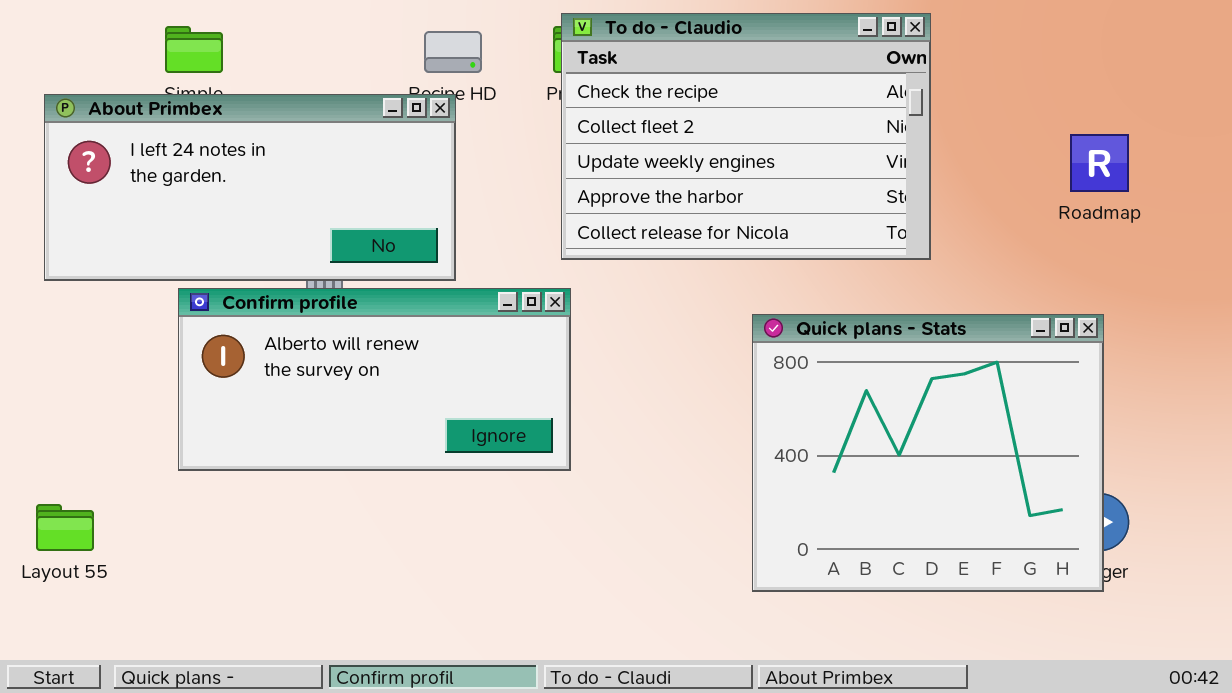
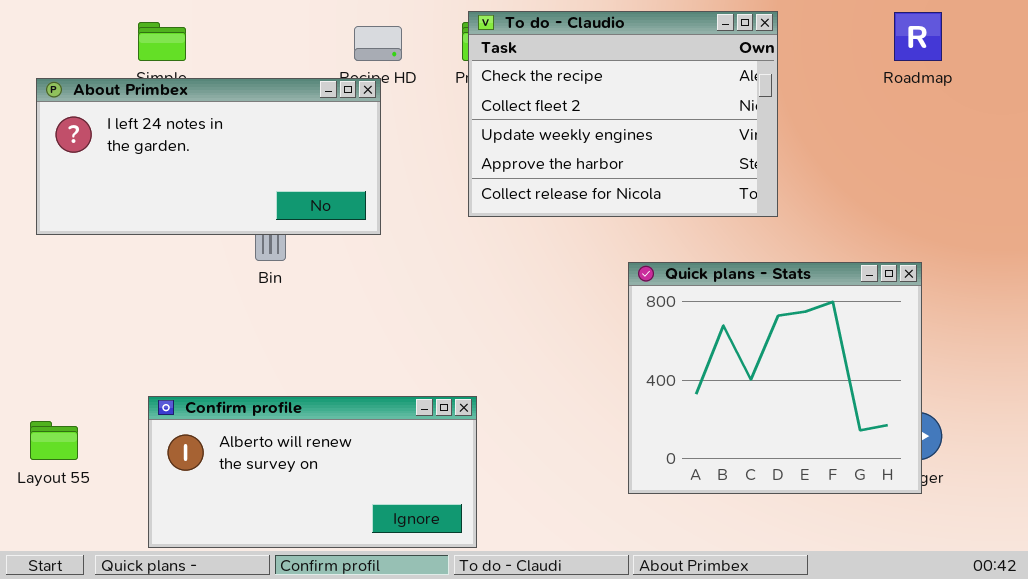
Roadmap: [1070,134,1129,192] -> [894,12,942,61], moved
Confirm profile: [178,288,571,471] -> [148,396,477,548], moved

